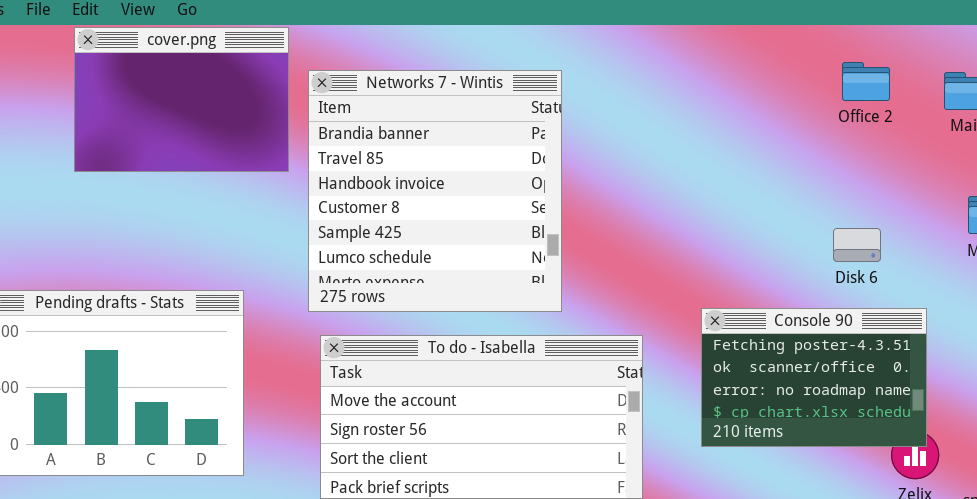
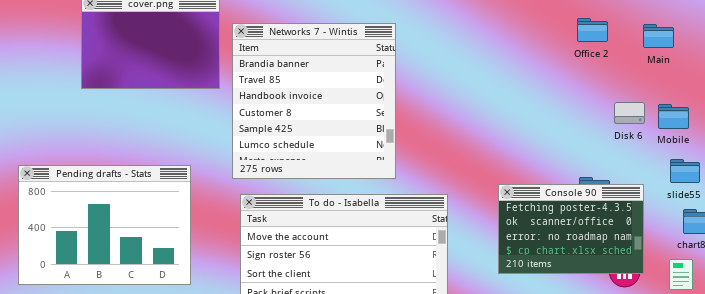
Disk 6: [833,228,881,262] -> [614,102,645,124], moved
Console 90: [701,308,927,447] -> [498,184,644,274], moved

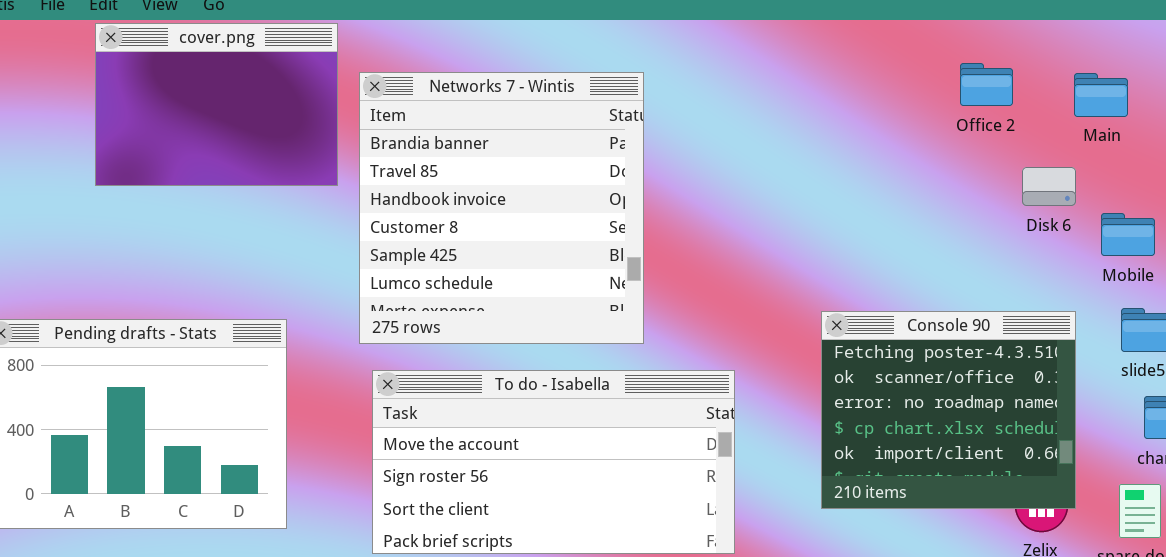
Disk 6: [614,102,645,124] -> [1022,167,1076,206], moved
Console 90: [498,184,644,274] -> [821,311,1076,509], resized

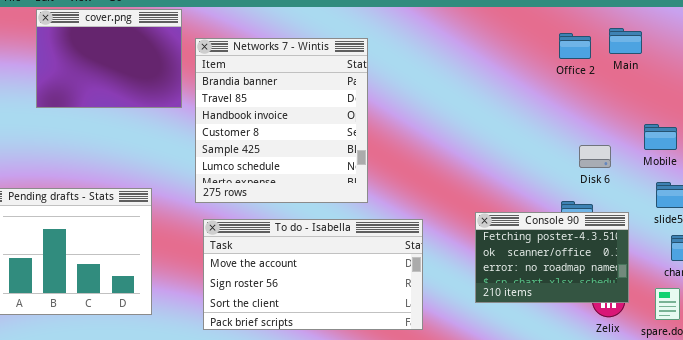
Main: [1074,73,1128,117] -> [609,28,642,54], moved
Disk 6: [1022,167,1076,206] -> [579,145,611,168], moved
Console 90: [821,311,1076,509] -> [475,212,629,303], resized

